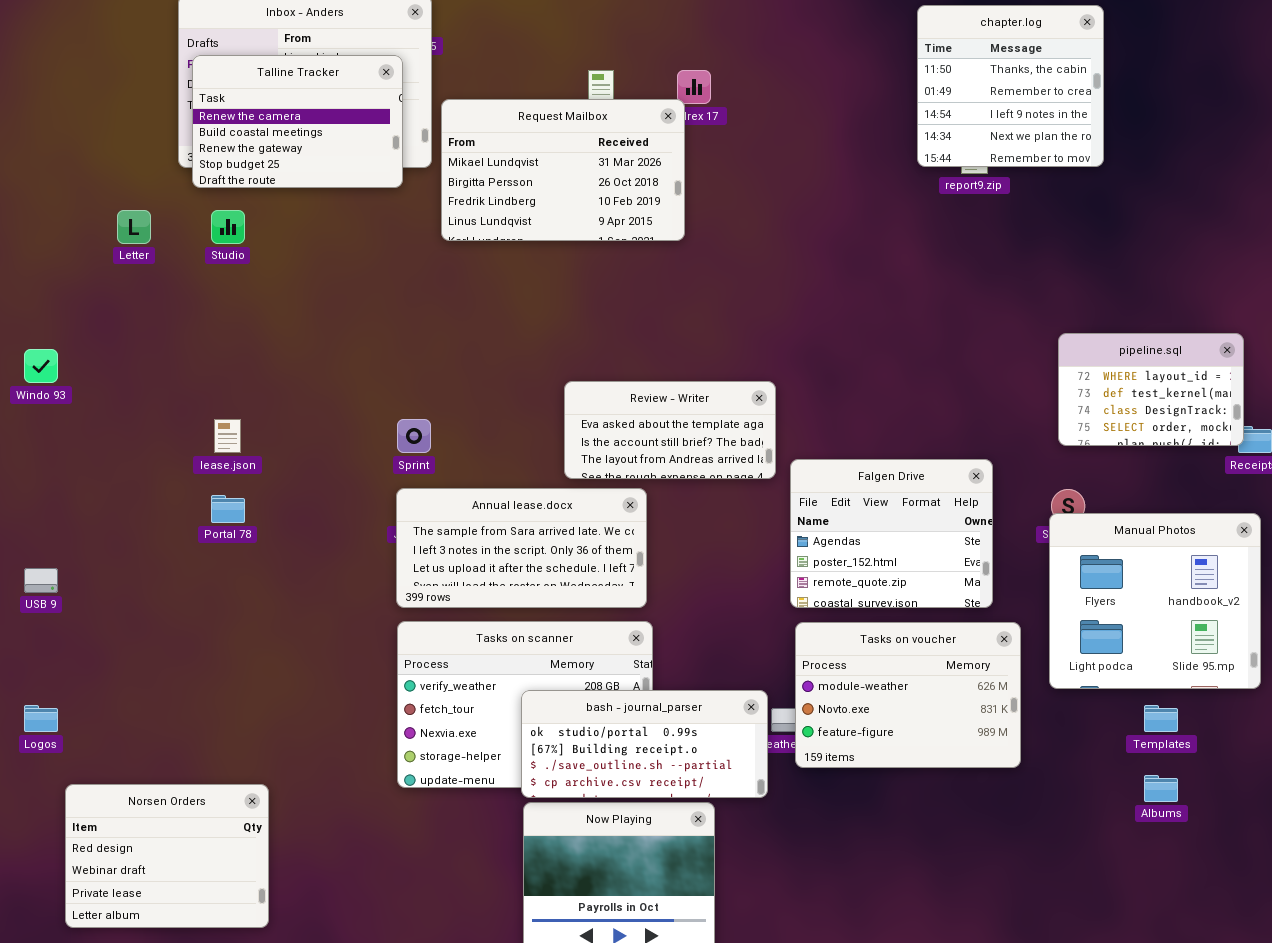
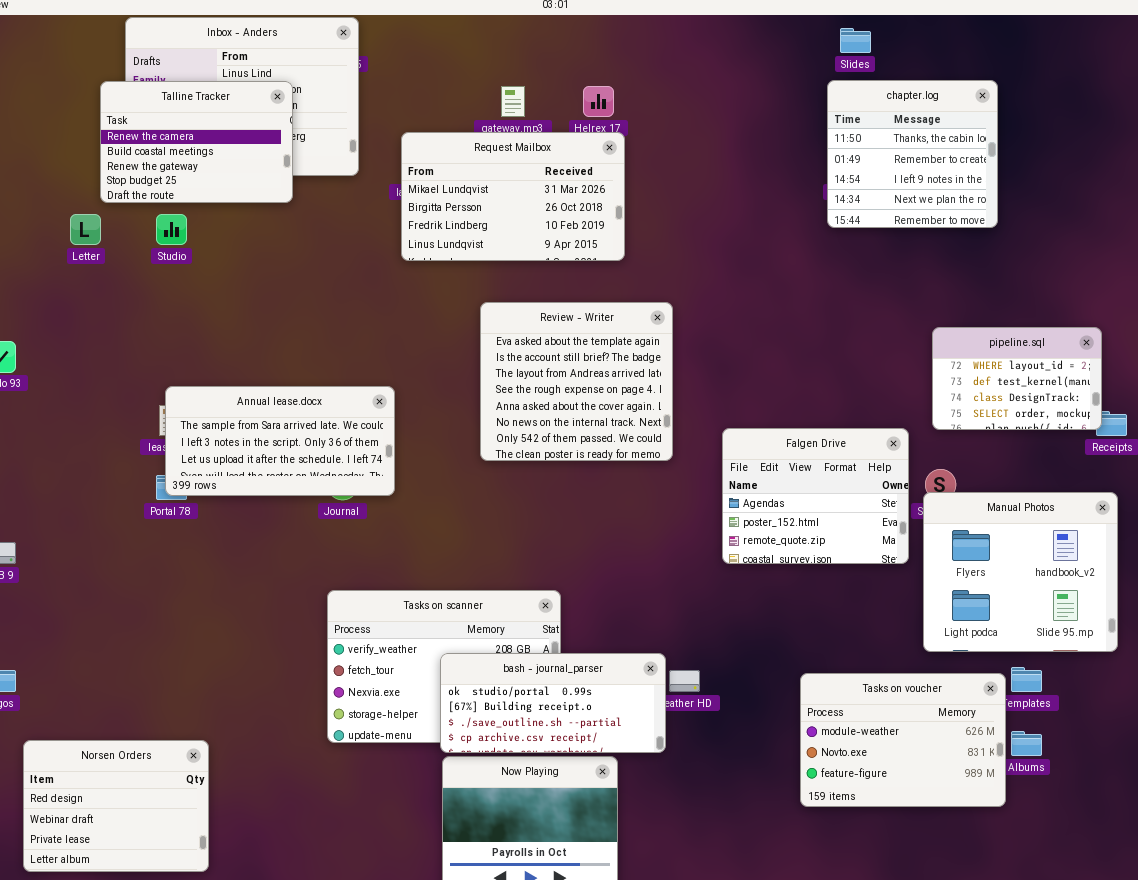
chapter.log: [917,5,1104,167] -> [827,80,998,228], moved
Talline Tracker: [192,55,403,188] -> [100,81,293,203], moved
Request Mailbox: [441,99,685,241] -> [401,132,625,261], moved
Review - Writer: [564,381,776,479] -> [480,302,673,461], resized
Falgen Drive: [790,459,993,608] -> [722,428,909,564], moved
Annual lease.docx: [396,488,647,608] -> [165,386,395,496], moved
Tasks on voucher: [795,622,1021,768] -> [800,673,1006,807], moved

